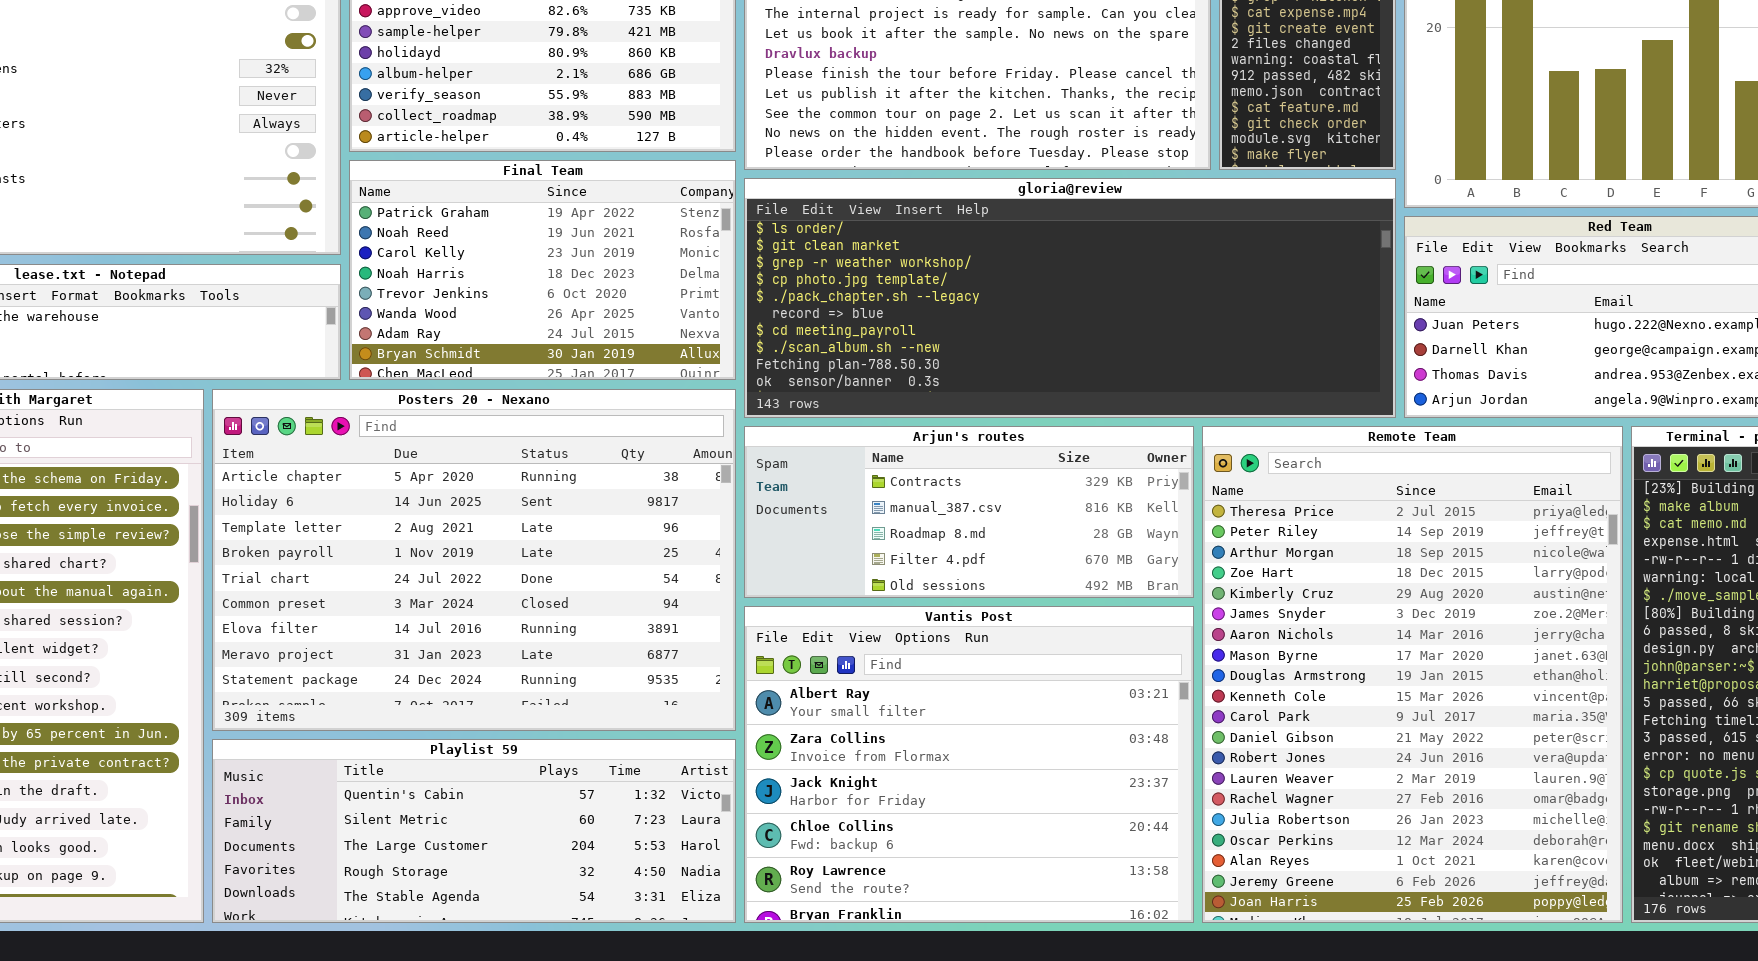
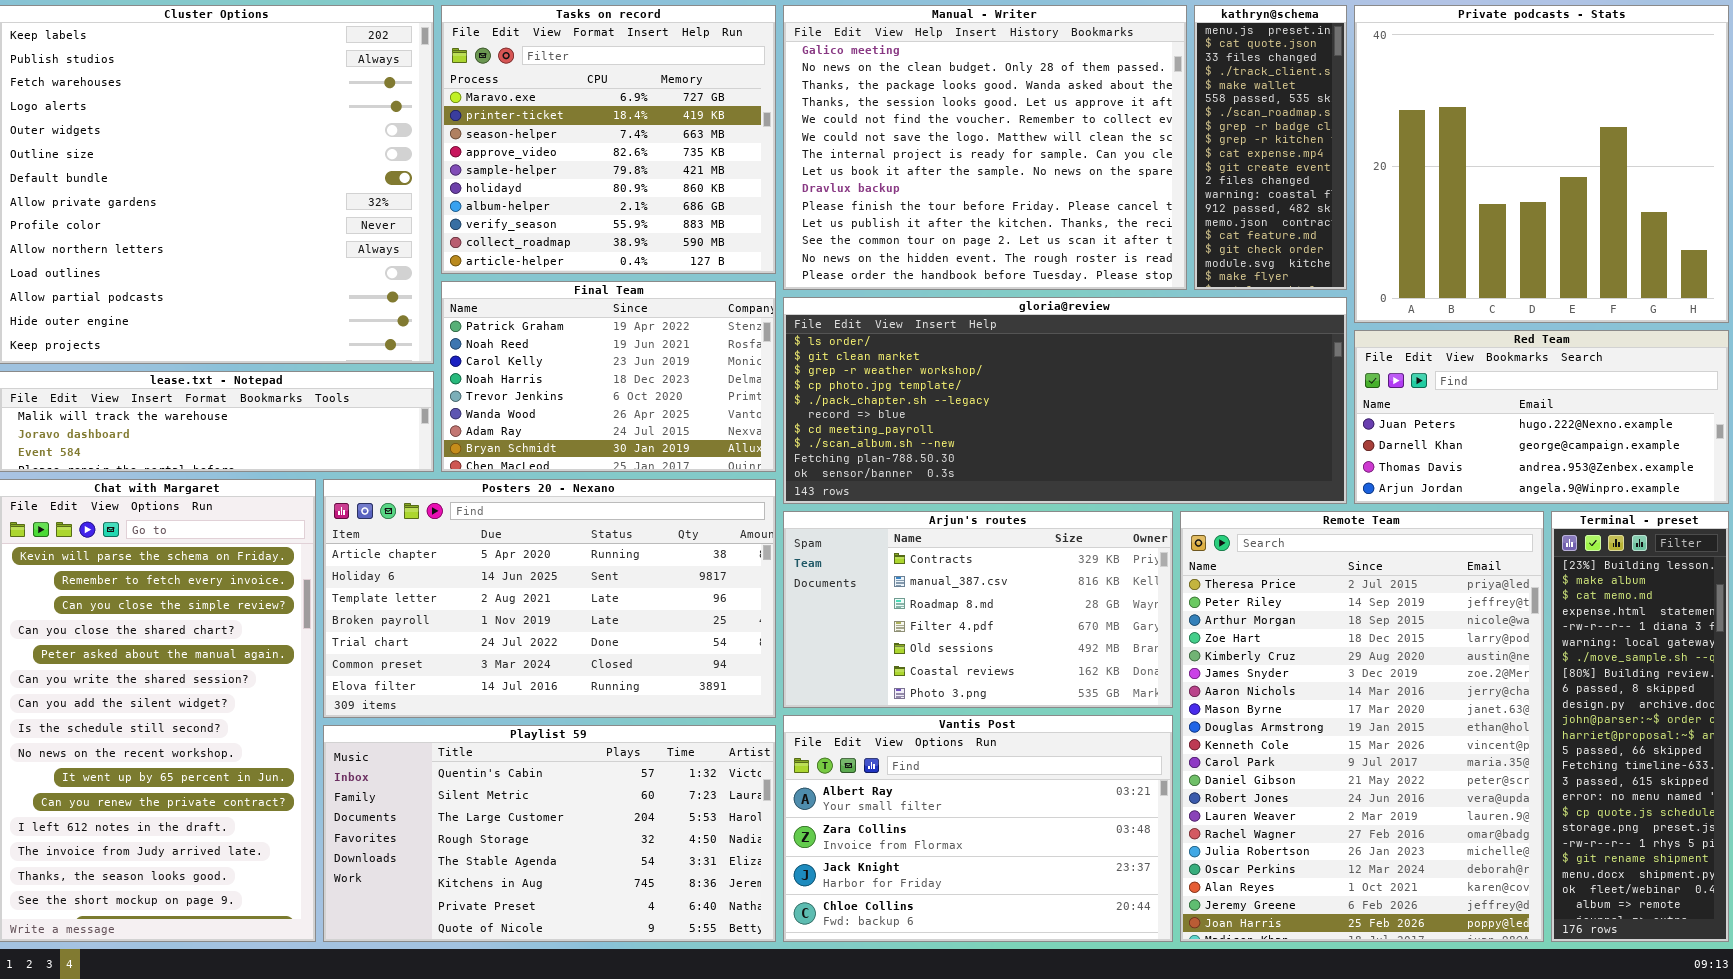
Posters 20 - Nexano: [212,389,736,731] -> [323,479,776,718], resized
Arjun's routes: [744,426,1194,598] -> [783,511,1173,708], resized
Vantis Post: [744,606,1194,923] -> [783,715,1173,942], resized
Playlist 59: [212,739,736,923] -> [323,725,776,942], resized

